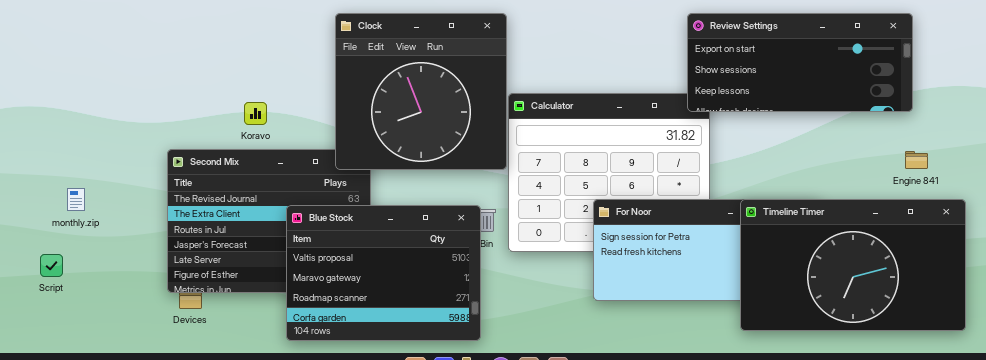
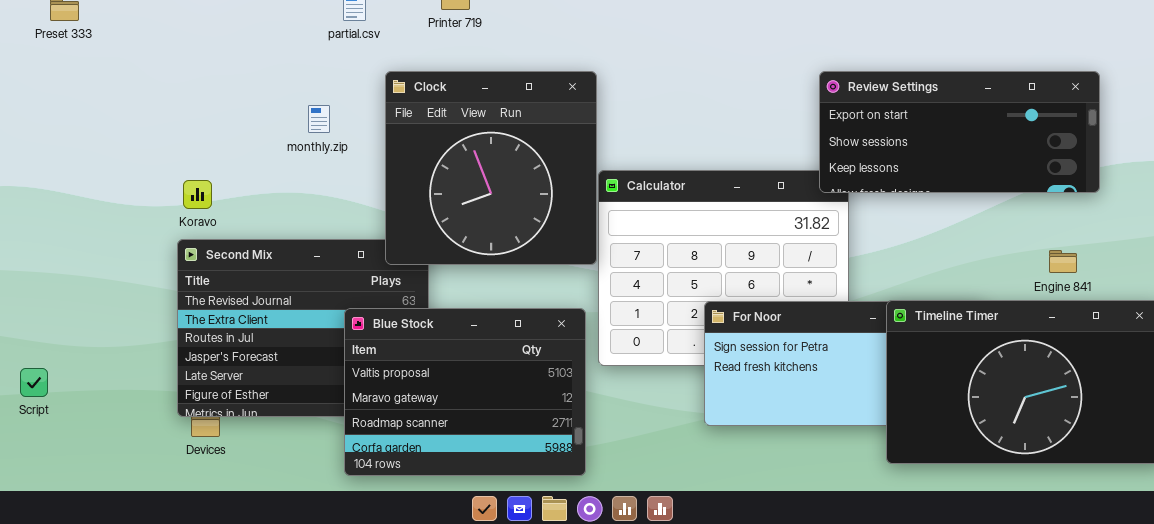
Koravo: [244,102,267,125] -> [183,180,212,209], moved
Engine 841: [905,151,928,169] -> [1049,250,1077,273], moved
monthly.zip: [67,188,85,211] -> [308,105,330,133], moved
Blue Stock: [286,205,481,341] -> [344,308,586,476], moved

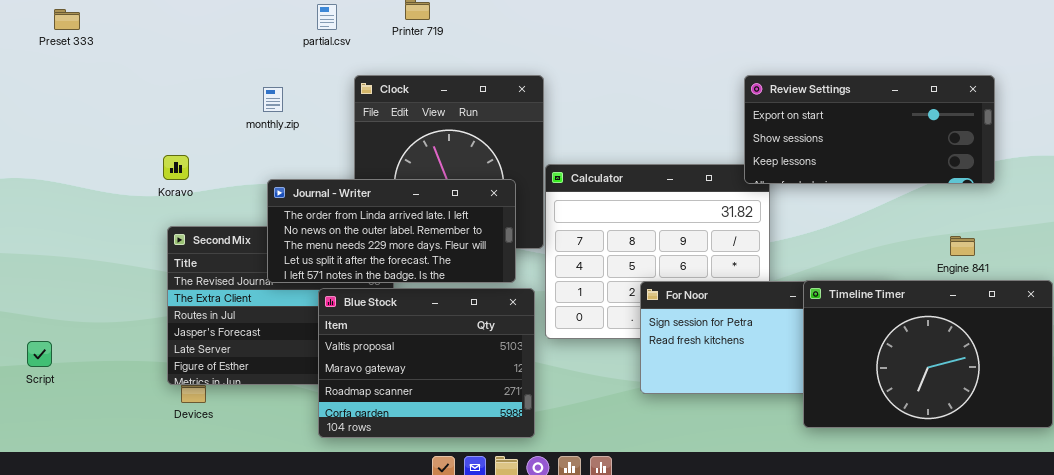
monthly.zip: [308,105,330,133] -> [263,87,283,112], moved
Koravo: [183,180,212,209] -> [163,155,189,180], moved
Journal - Writer: none -> [267,179,516,283], opened

